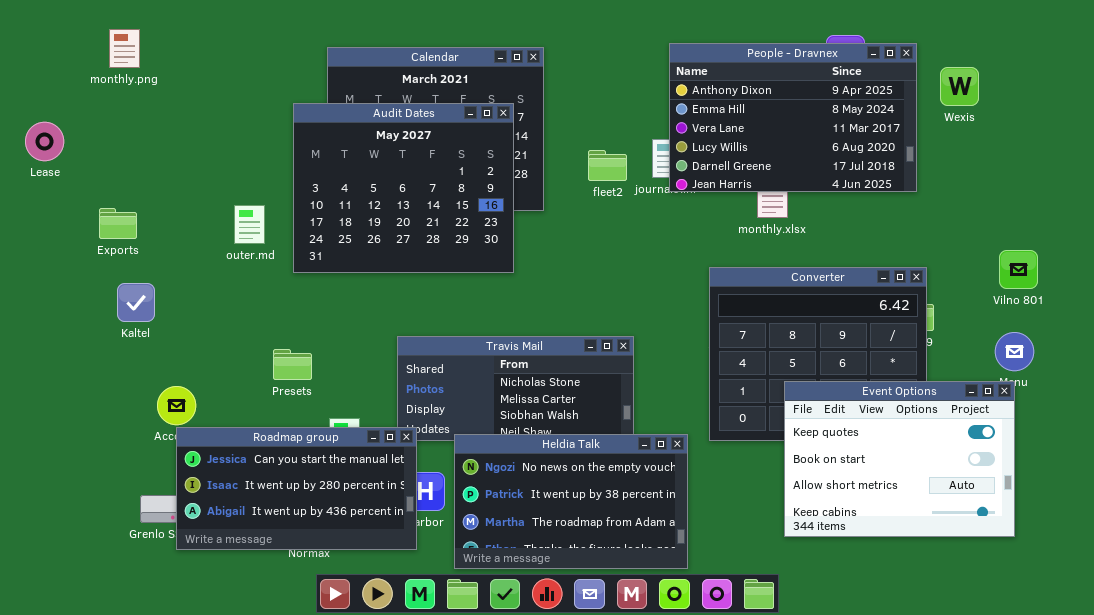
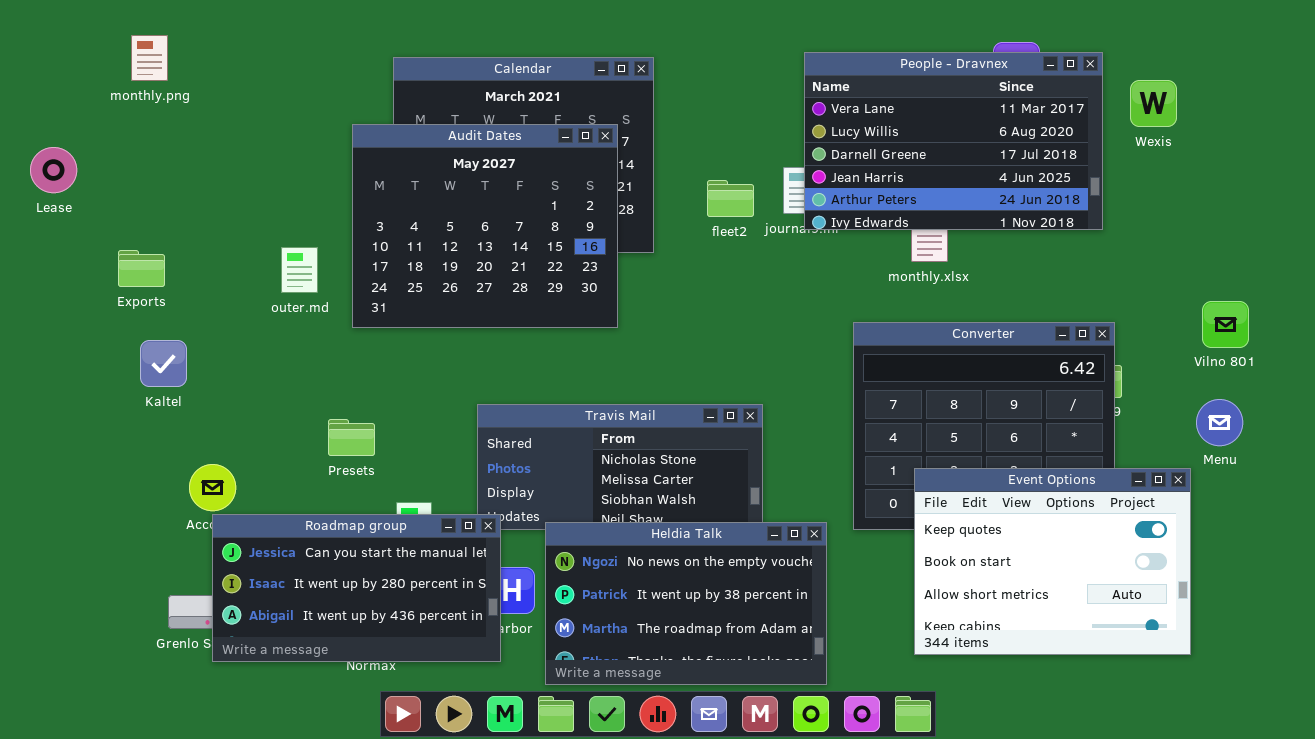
People - Dravnex: [669,43,917,192] -> [804,52,1103,230], scrolled down 2 rows
Event Options: [784,381,1015,537] -> [914,468,1191,655], moved

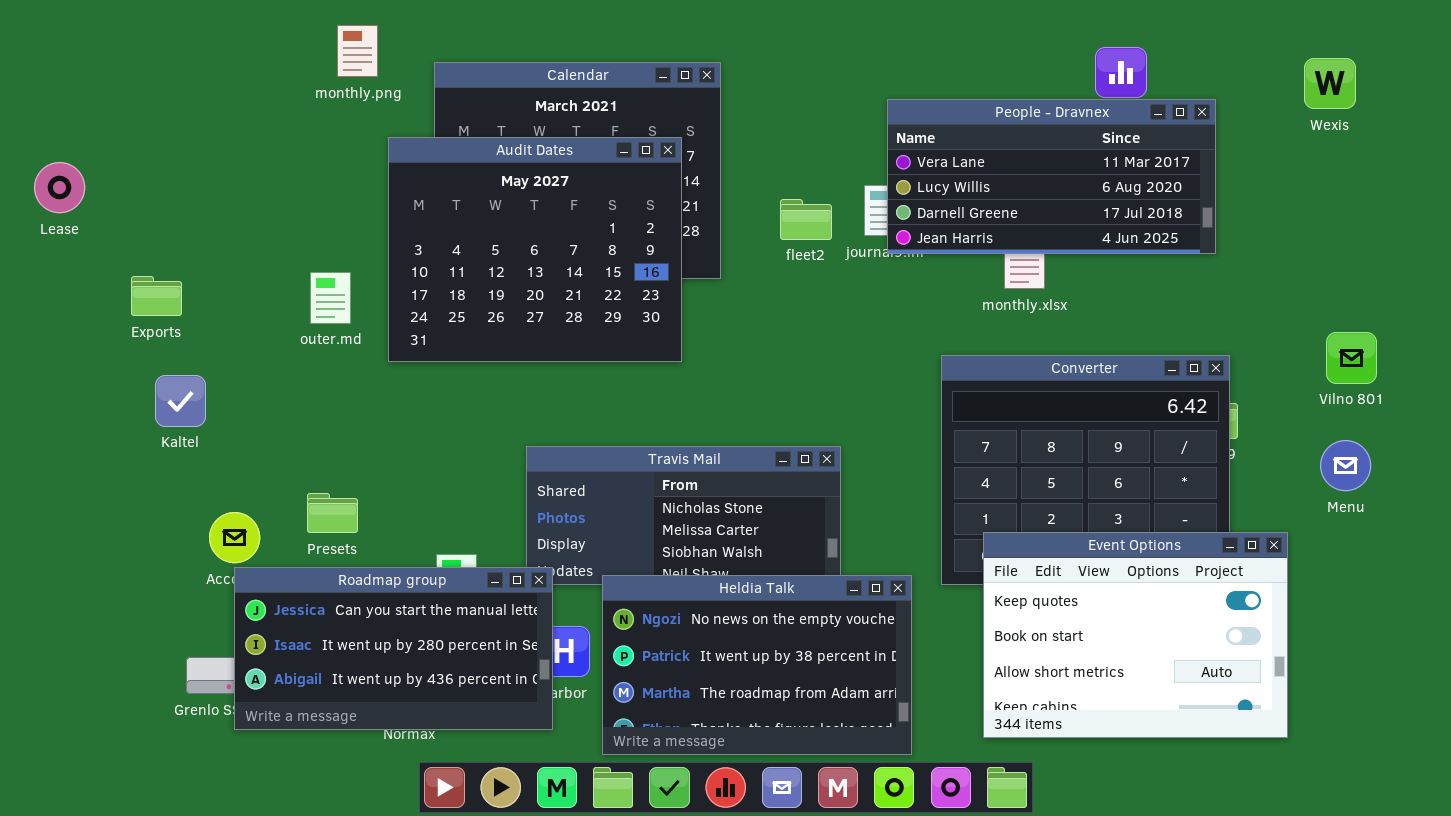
monthly.png: [131,35,168,81] -> [337,25,378,77], moved
People - Dravnex: [804,52,1103,230] -> [887,99,1216,254], resized
Wexis: [1130,80,1177,127] -> [1304,58,1356,109], moved
Presets: [328,419,375,456] -> [307,493,358,533], moved
Event Options: [914,468,1191,655] -> [983,532,1288,738], moved

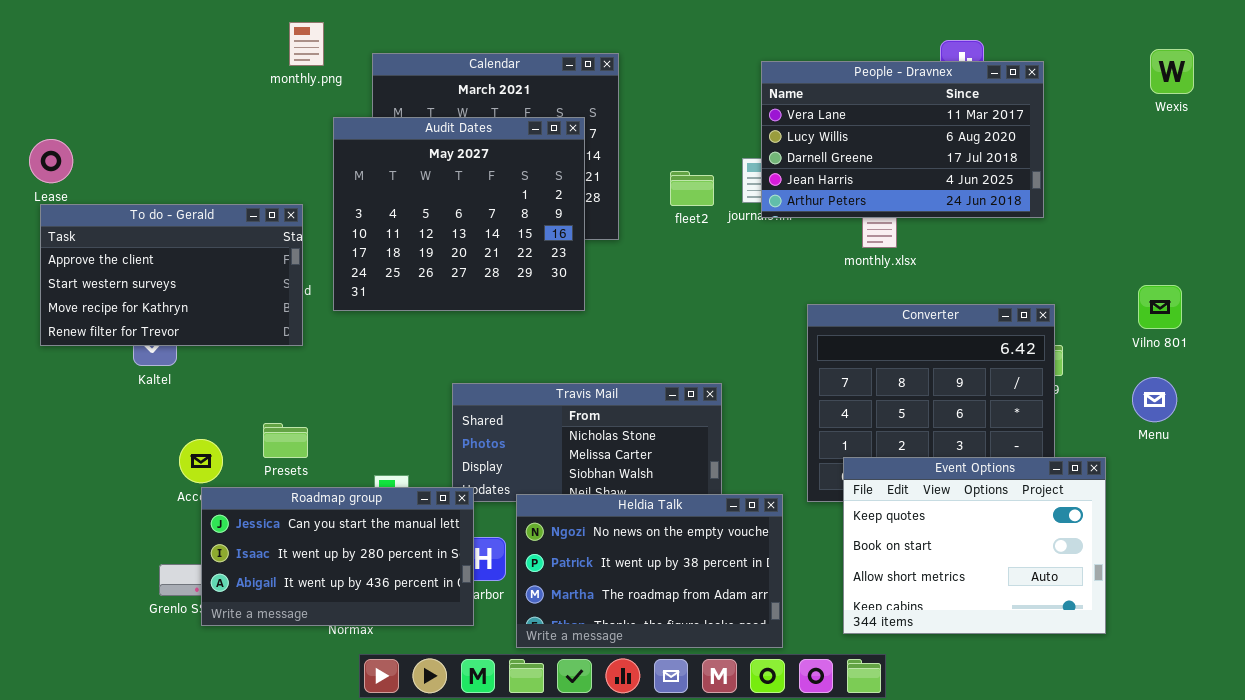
Wexis: [1304,58,1356,109] -> [1150,49,1194,94], moved
People - Dravnex: [887,99,1216,254] -> [761,61,1044,218], resized
To do - Gerald: none -> [40,204,303,346], opened

